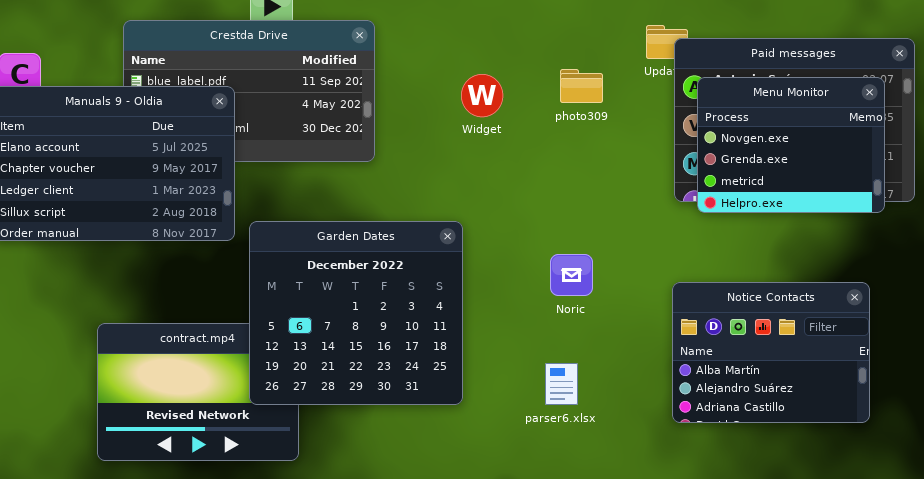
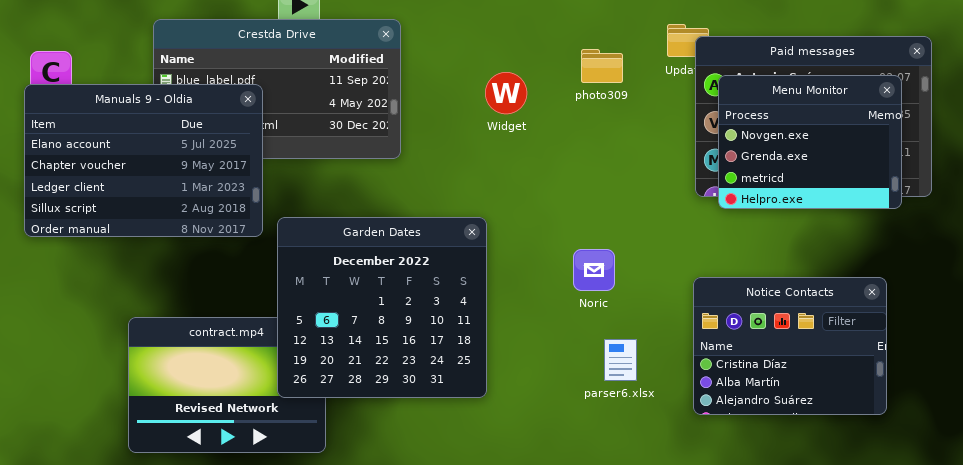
photo309: [560,69,603,103] -> [581,49,623,83], moved
Notice Contacts: [672,282,870,423] -> [693,277,887,415], scrolled up 1 row
parser6.xlsx: [545,363,578,405] -> [604,339,637,381], moved

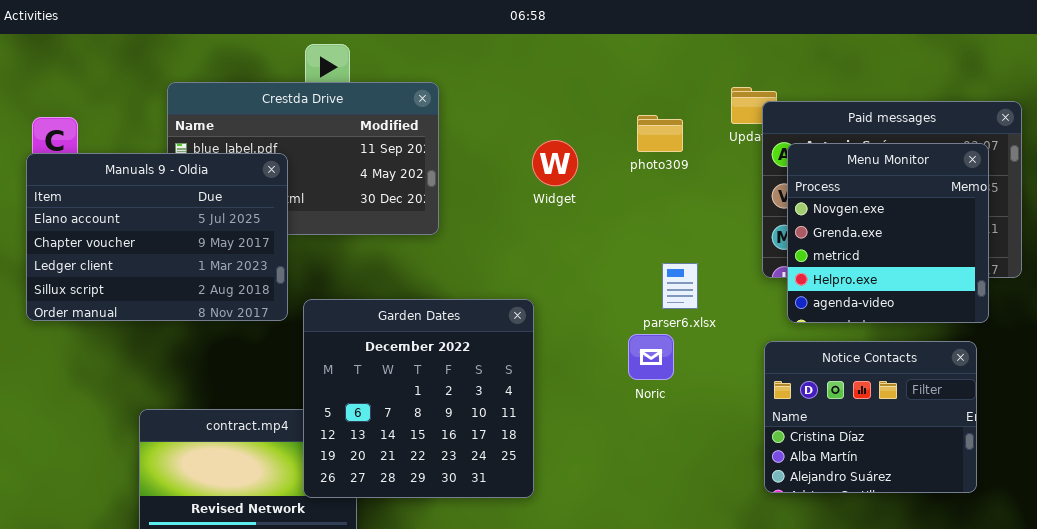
Menu Monitor: [718,75,902,209] -> [787,143,989,323], resized
Notice Contacts: [693,277,887,415] -> [764,341,977,493], moved
parser6.xlsx: [604,339,637,381] -> [662,263,698,309], moved

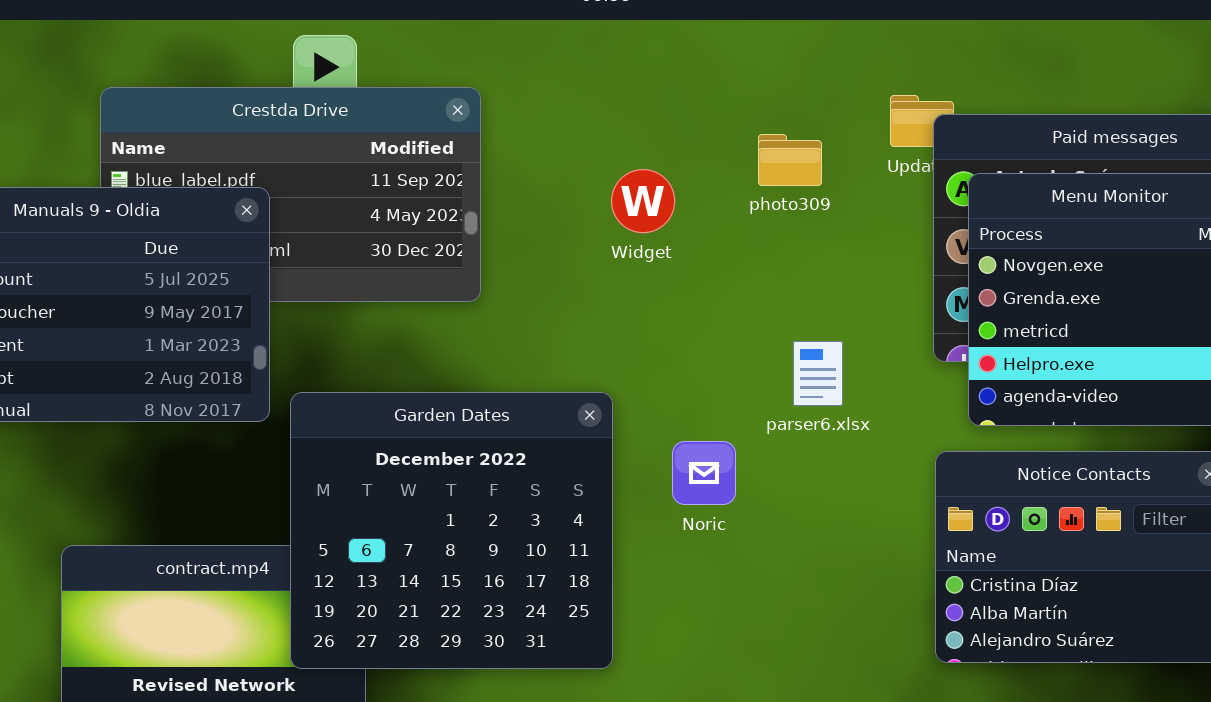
Noric: [628,334,674,380] -> [672,441,736,505], moved

